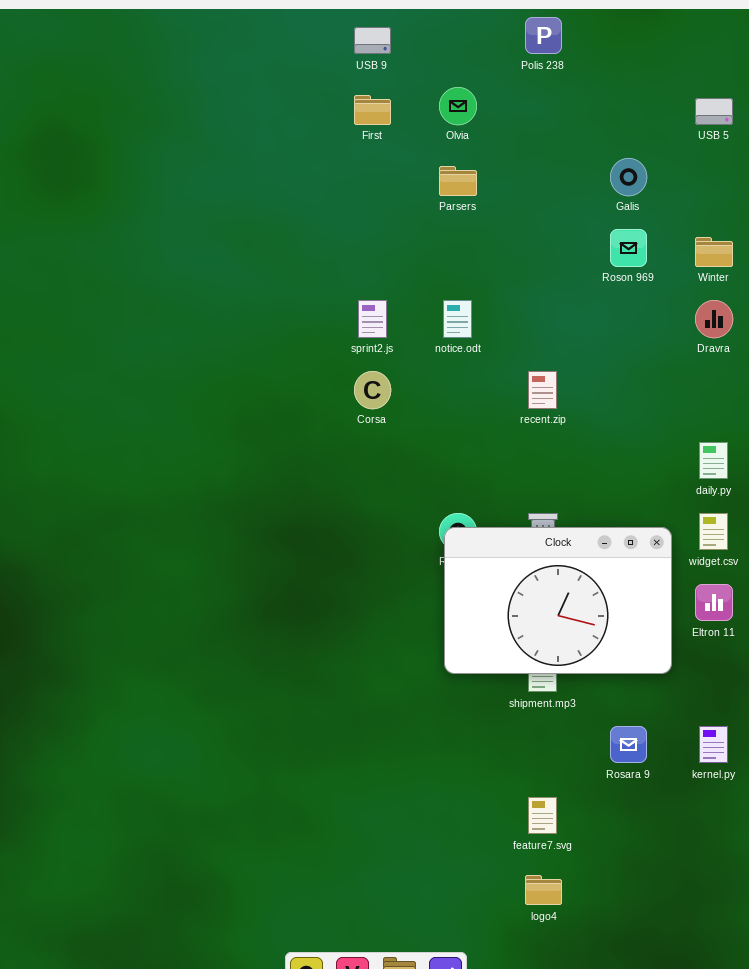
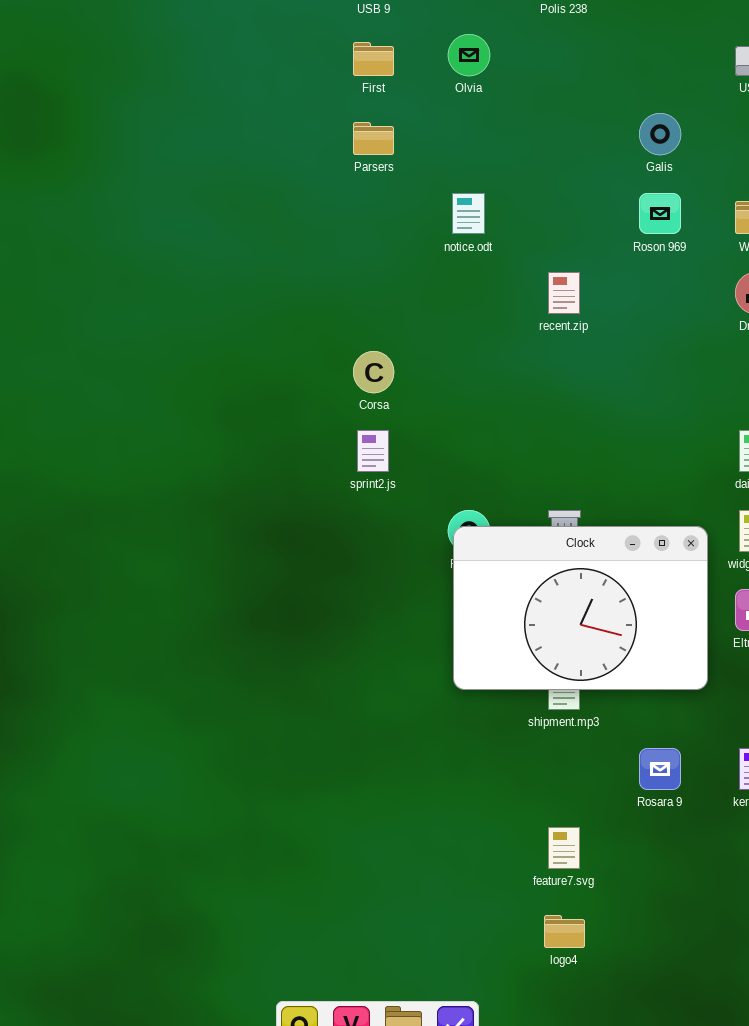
Parsers: [439,166,477,196] -> [353,122,394,155], moved
sprint2.js: [358,300,387,338] -> [357,430,389,472], moved
notice.odt: [443,300,472,338] -> [452,193,485,234], moved
recent.zip: [528,371,557,409] -> [548,272,580,314], moved

